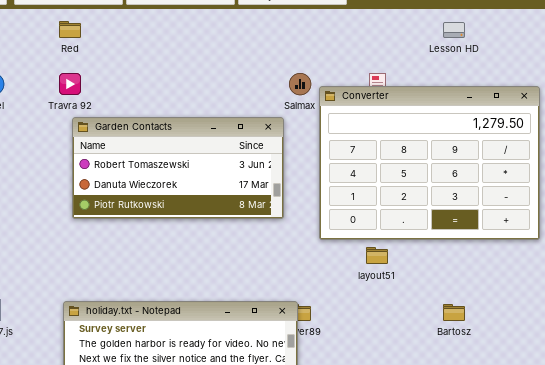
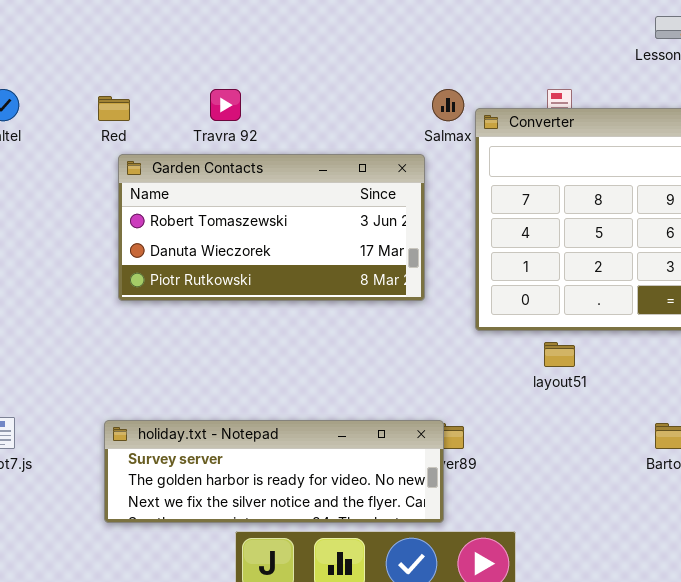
Red: [59,21,81,38] -> [98,96,130,121], moved
Travra 92: [59,73,81,95] -> [210,89,241,121], moved

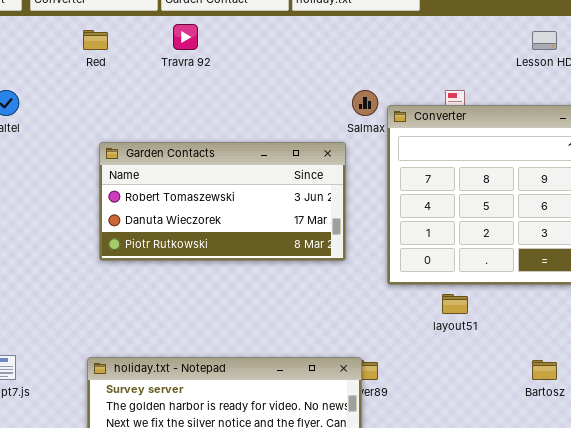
Travra 92: [210,89,241,121] -> [173,24,198,50], moved
Red: [98,96,130,121] -> [83,30,108,50], moved

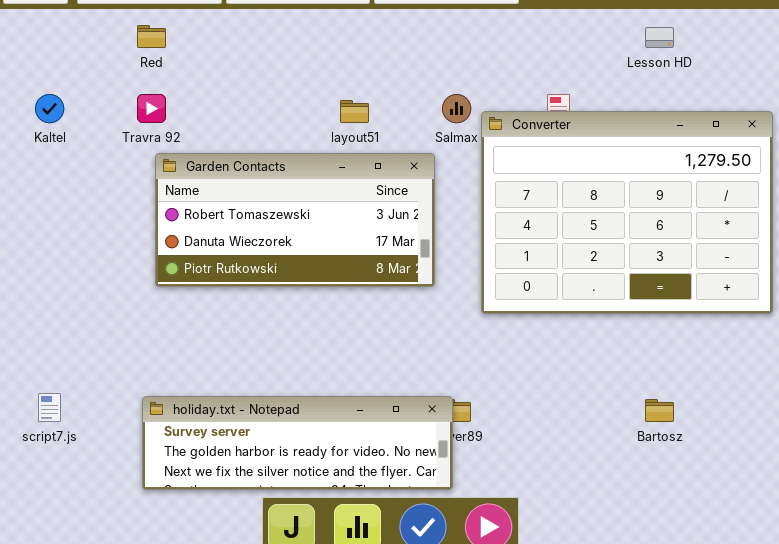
Travra 92: [173,24,198,50] -> [137,94,166,123], moved
layout51: [442,294,468,314] -> [340,100,369,123], moved

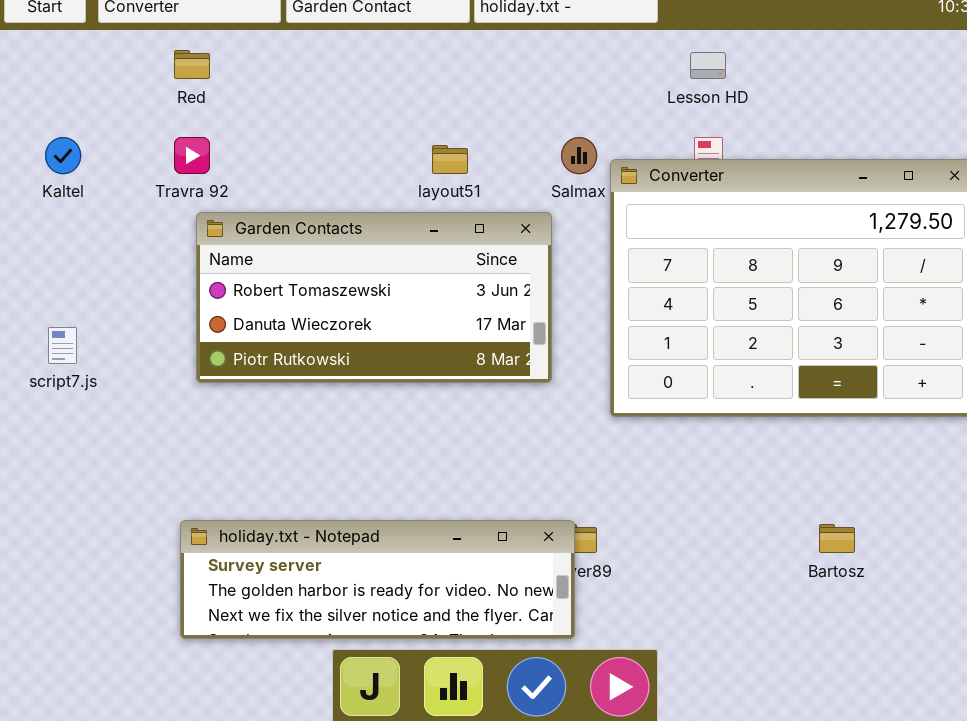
Lesson HD: [645,27,674,48] -> [690,52,726,79], moved
script7.js: [38,393,61,422] -> [48,327,77,364], moved

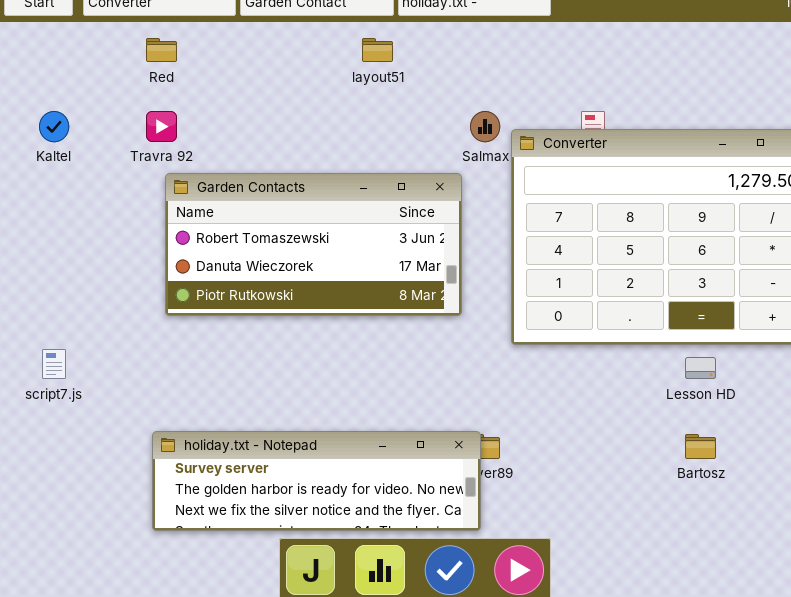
Lesson HD: [690,52,726,79] -> [685,357,716,379], moved
layout51: [432,145,468,174] -> [362,38,393,62], moved
script7.js: [48,327,77,364] -> [42,349,66,379], moved

